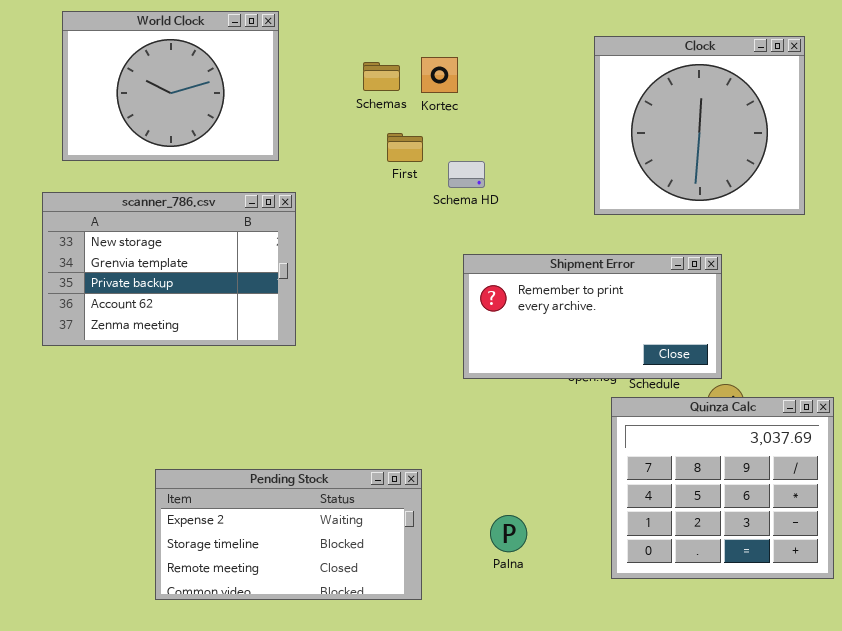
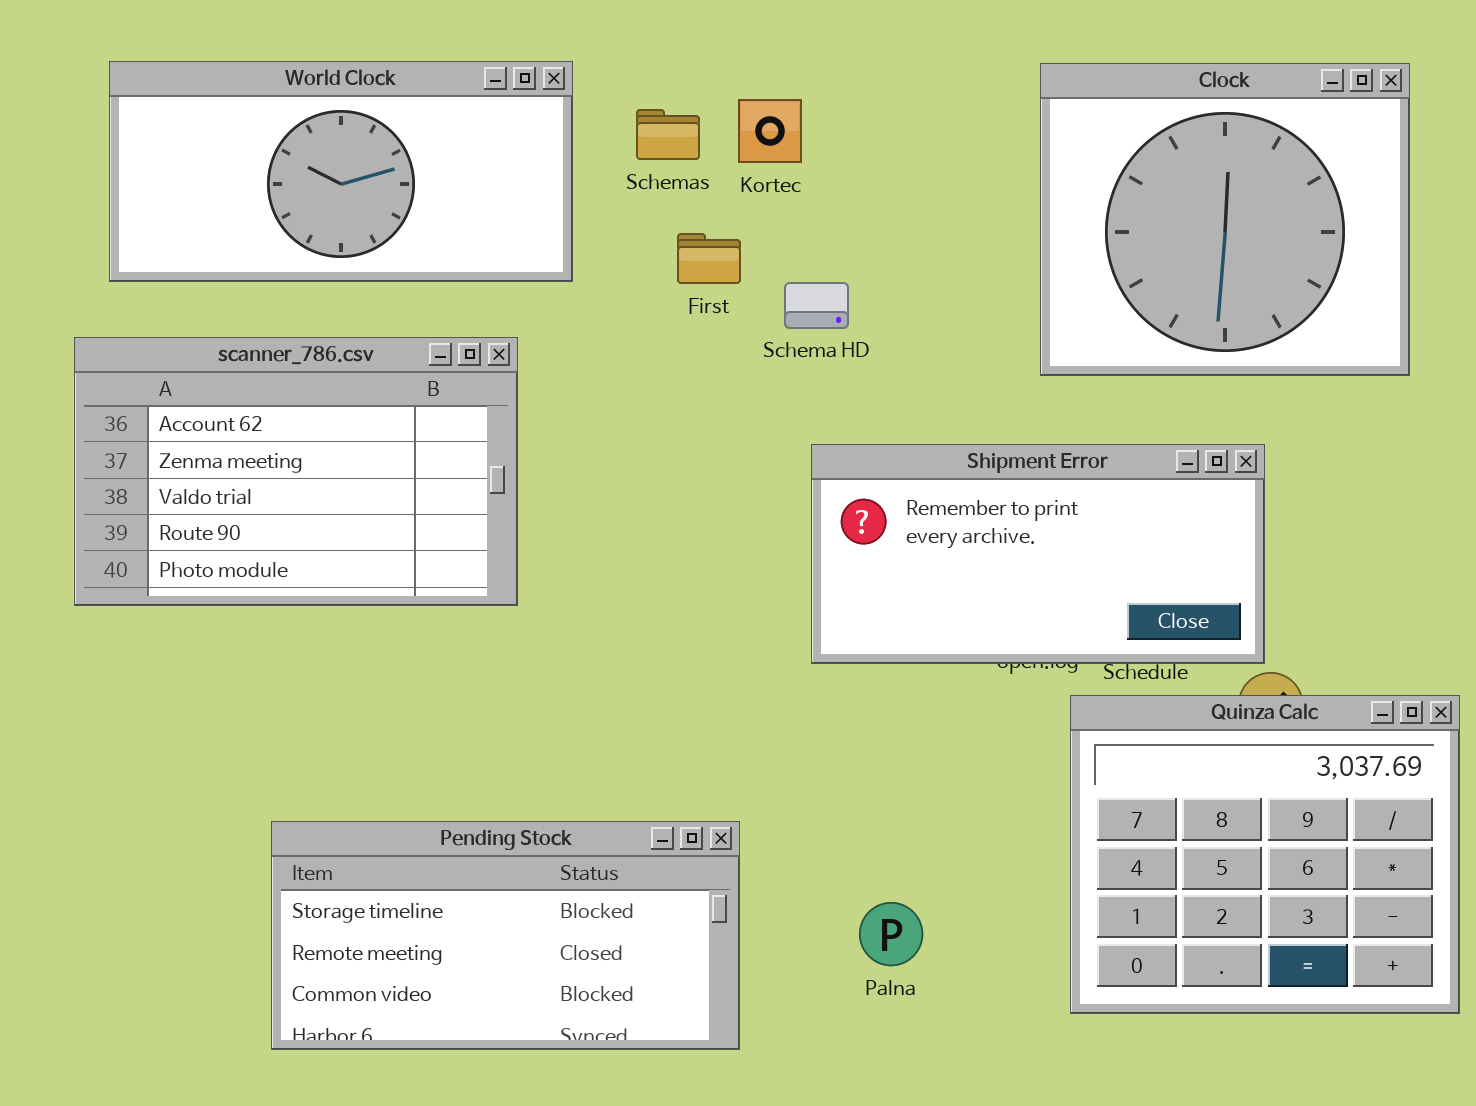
World Clock: [62,11,279,161] -> [109,61,573,282], resized
scanner_786.csv: [42,192,296,346] -> [74,337,518,606], scrolled down 3 rows
Pending Stock: [155,469,422,600] -> [271,821,740,1050], scrolled down 1 row

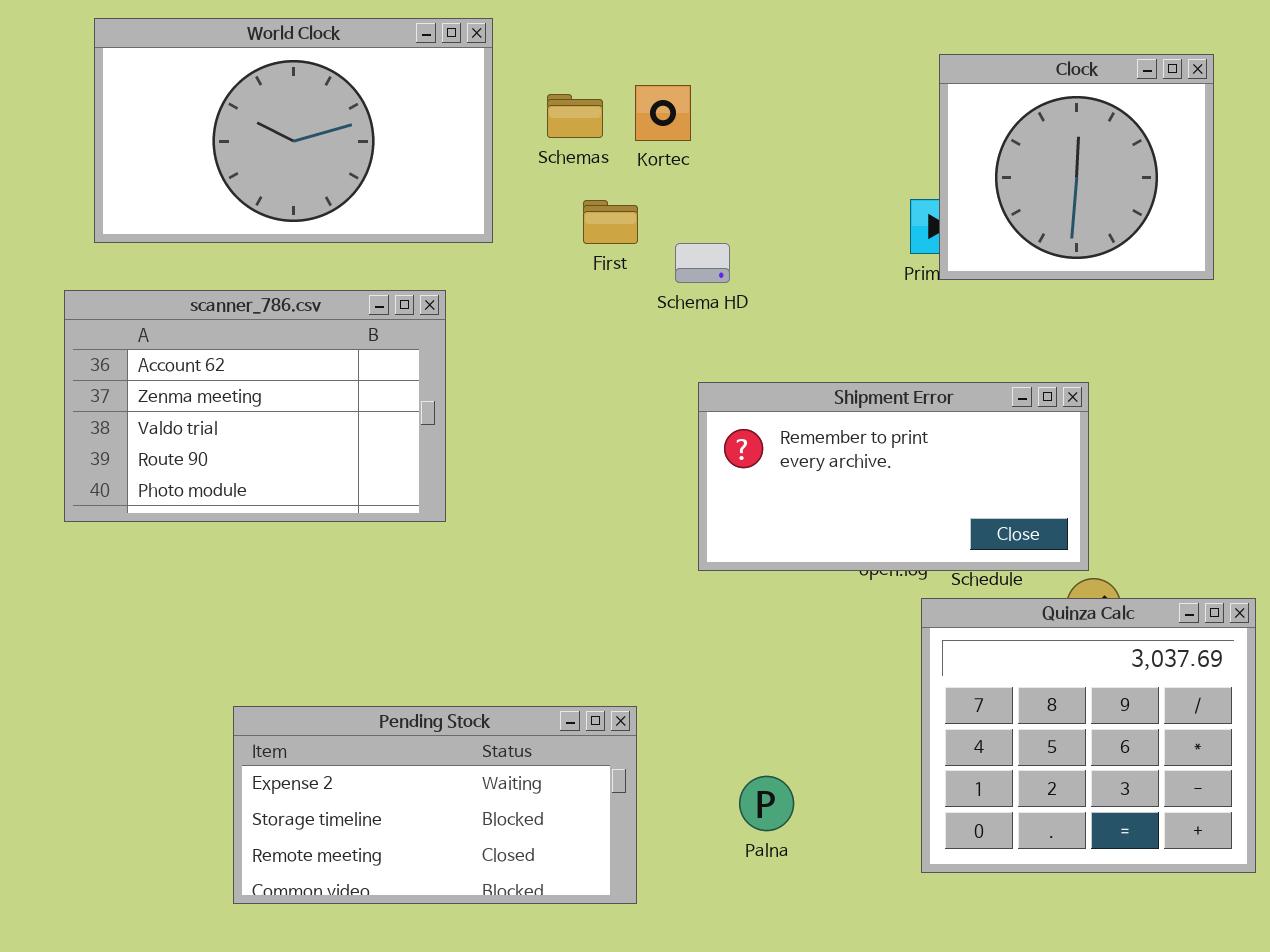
World Clock: [109,61,573,282] -> [94,18,493,243], resized
Clock: [1040,63,1410,376] -> [939,54,1214,280], resized
Pending Stock: [271,821,740,1050] -> [233,706,637,904], scrolled up 1 row

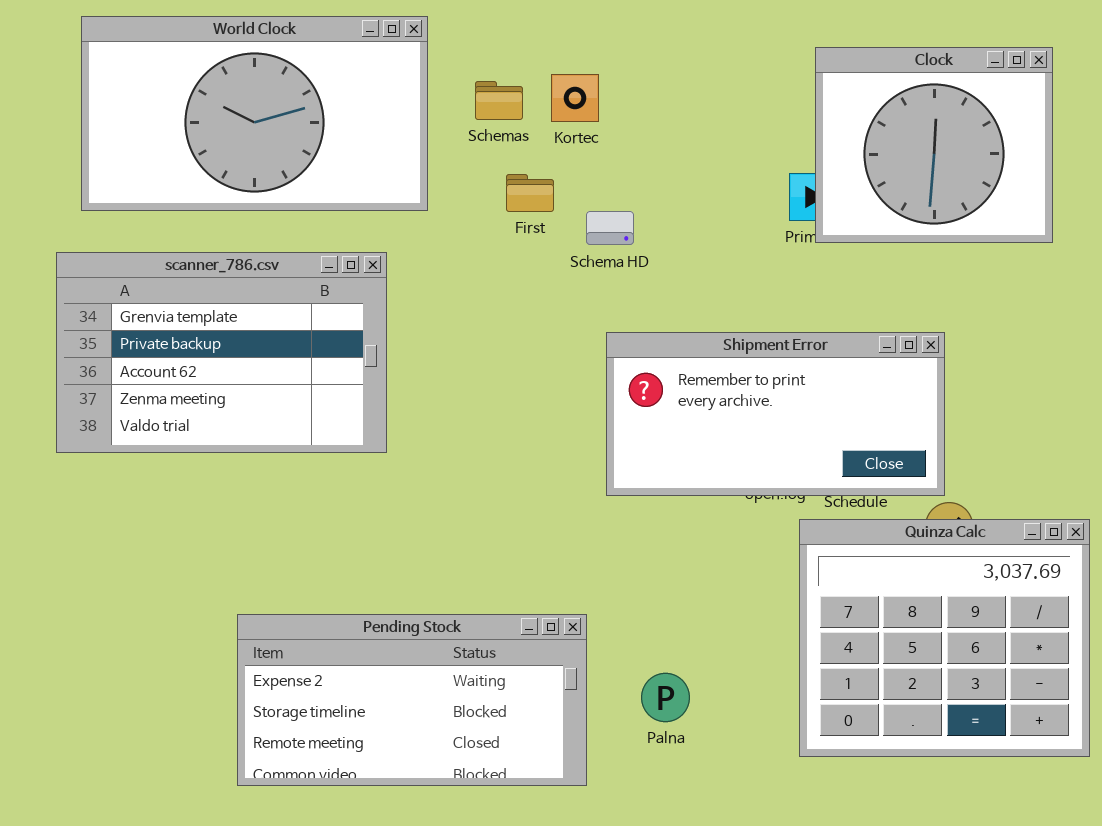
scanner_786.csv: [64,290,446,522] -> [56,252,387,453], scrolled up 2 rows
Pending Stock: [233,706,637,904] -> [237,614,587,786], moved

